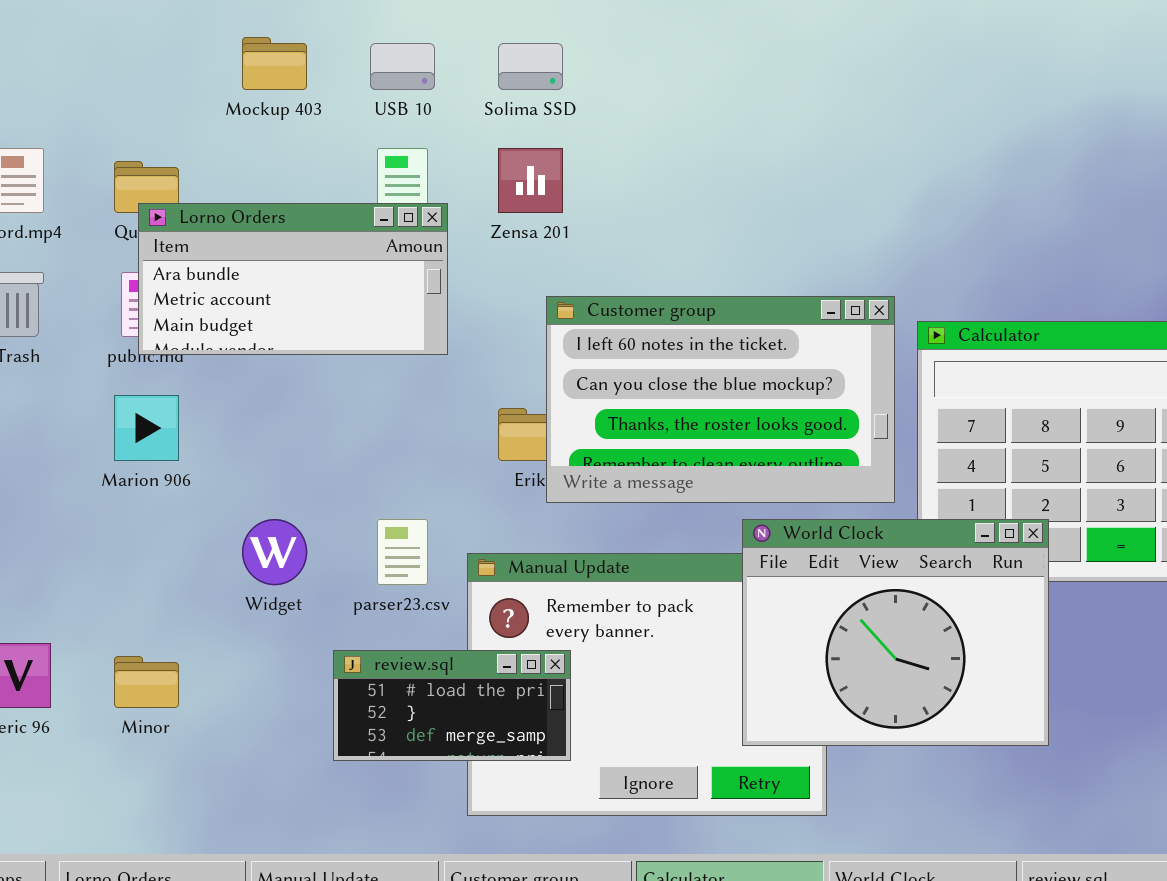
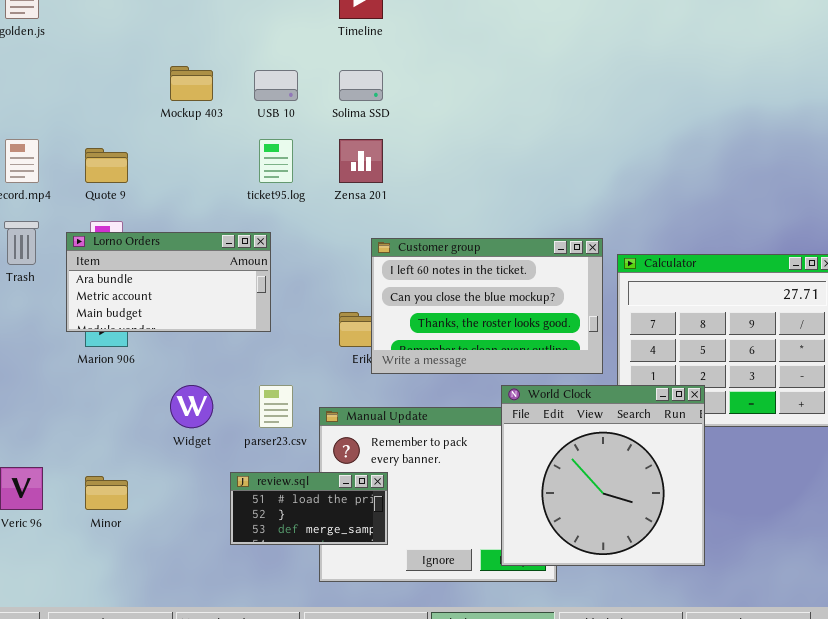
Lorno Orders: [138,203,448,355] -> [66,232,271,332], moved
World Clock: [742,519,1049,746] -> [501,385,705,566], resized

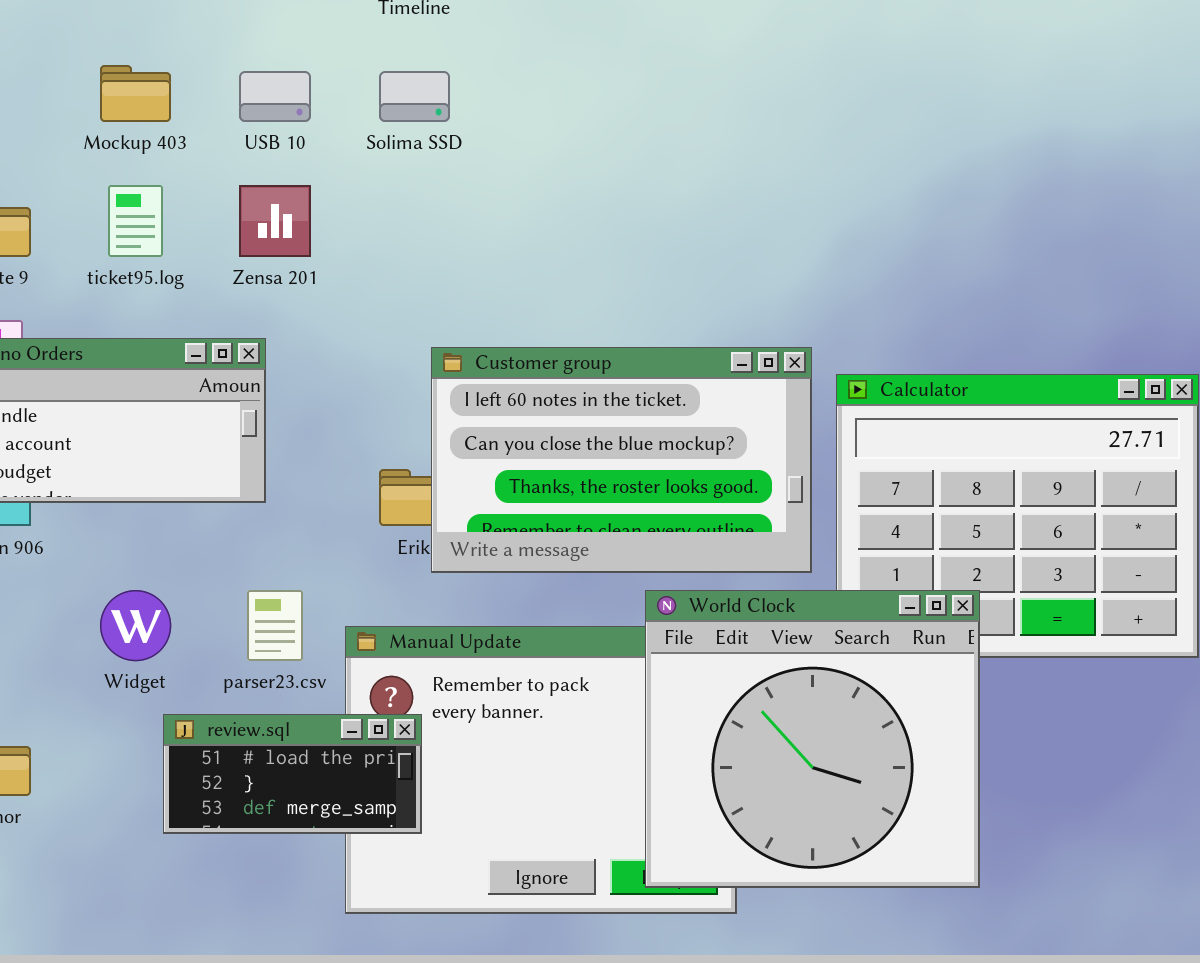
ticket95.log: [259,139,293,183] -> [108,185,163,257], moved
Zensa 201: [339,139,383,183] -> [239,185,311,257], moved
review.sql: [230,472,388,545] -> [163,714,422,834], moved

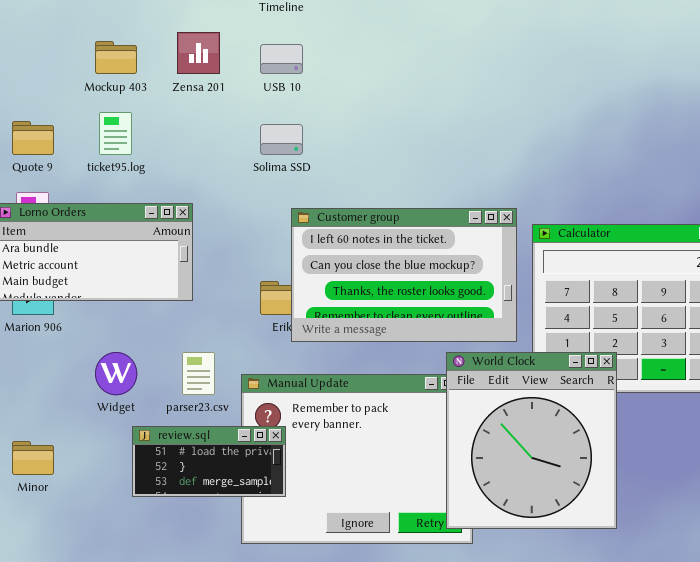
USB 10: [239,71,311,122] -> [260,44,303,74], moved
Solima SSD: [379,71,450,122] -> [260,124,303,155], moved
Zensa 201: [239,185,311,257] -> [177,32,220,74], moved
World Clock: [645,590,980,888] -> [446,352,617,529], resized

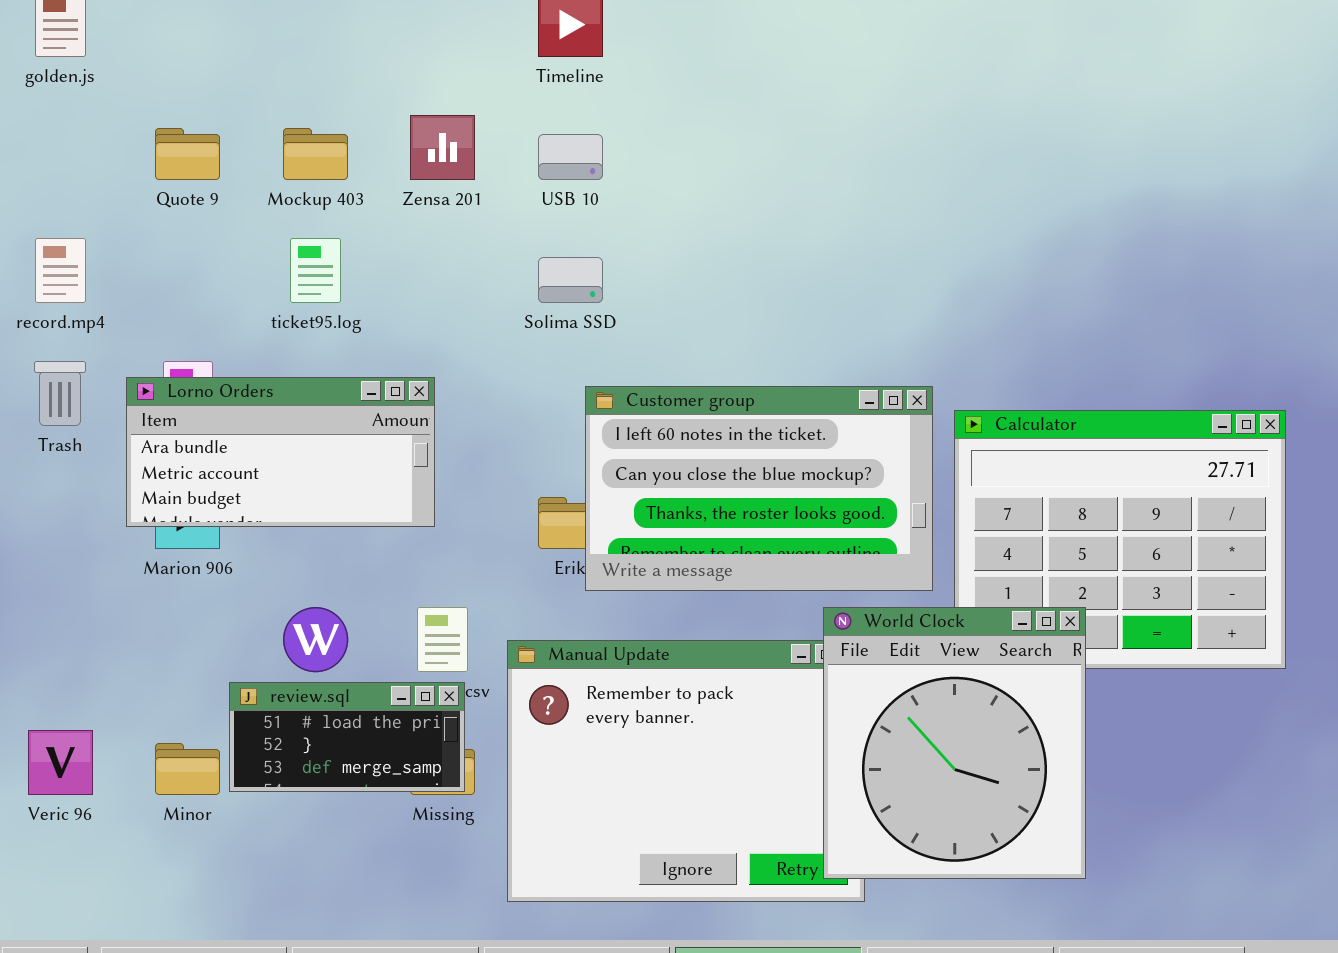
Quote 9: [12,121,54,155] -> [155,128,220,180], moved
review.sql: [132,426,286,497] -> [229,682,465,792], moved

